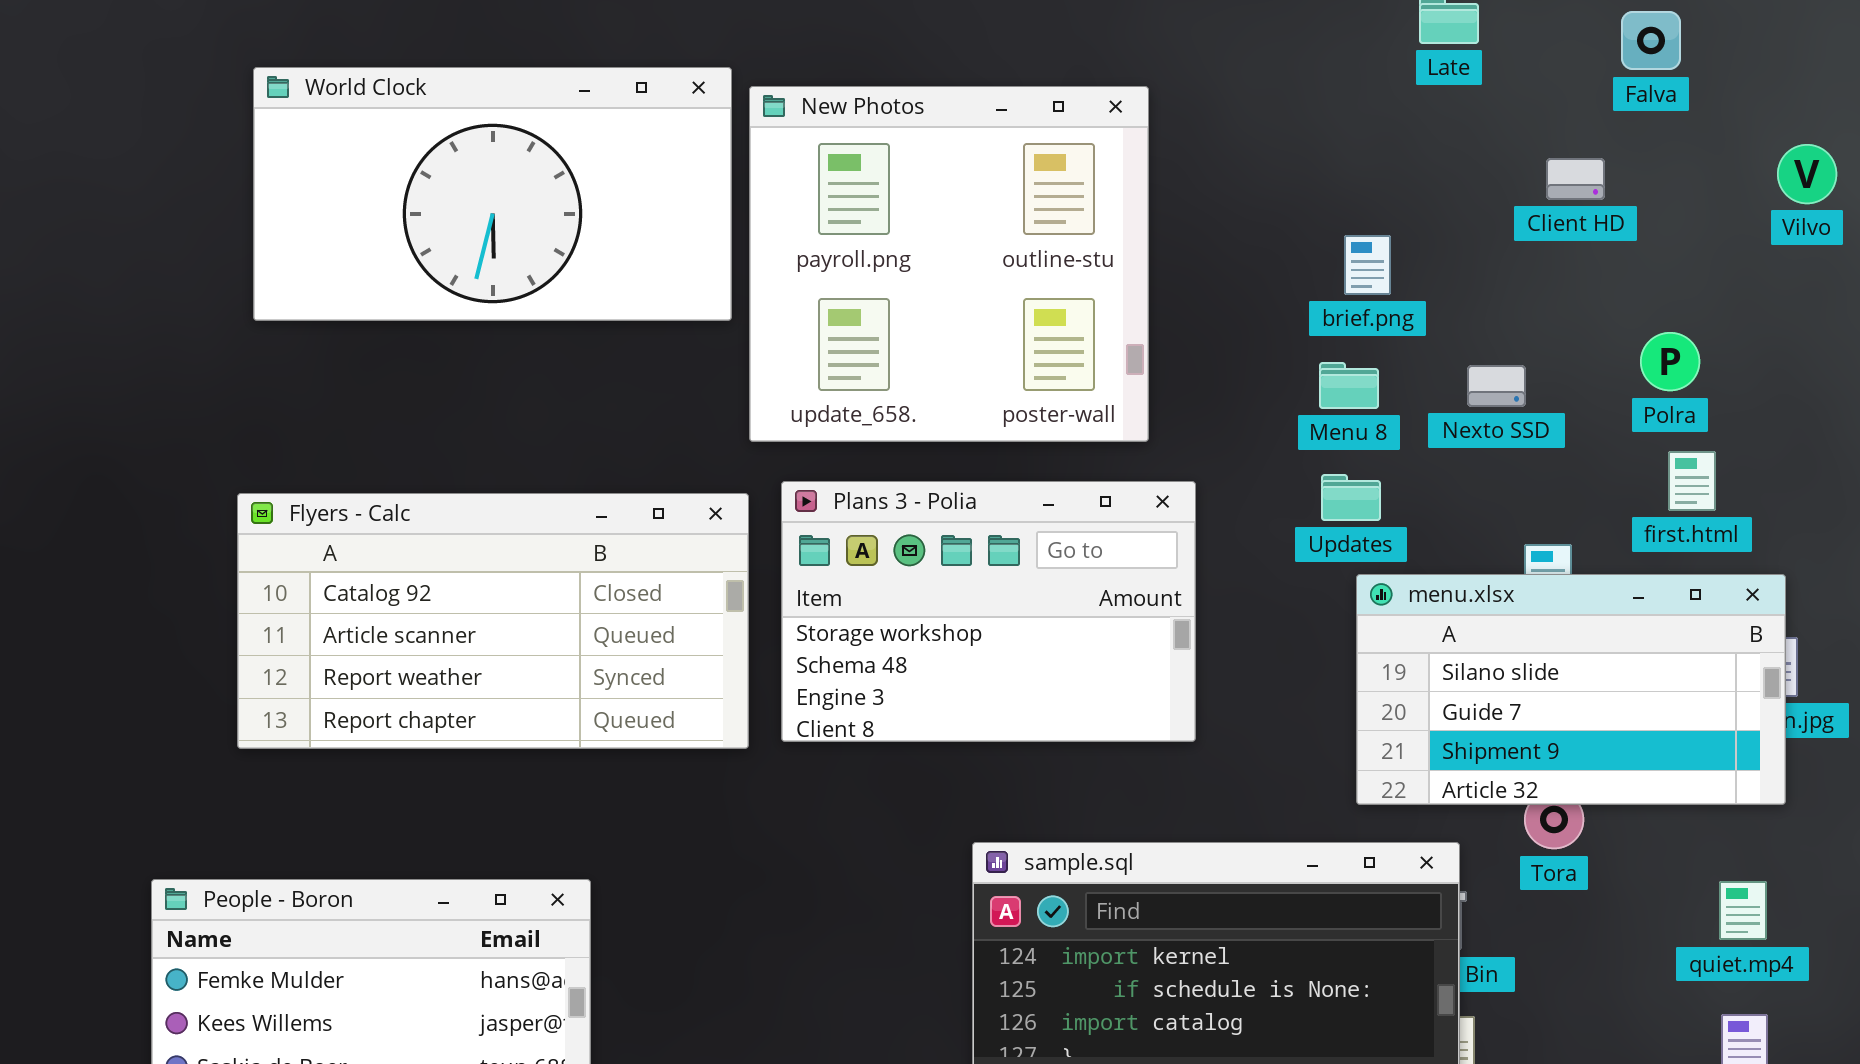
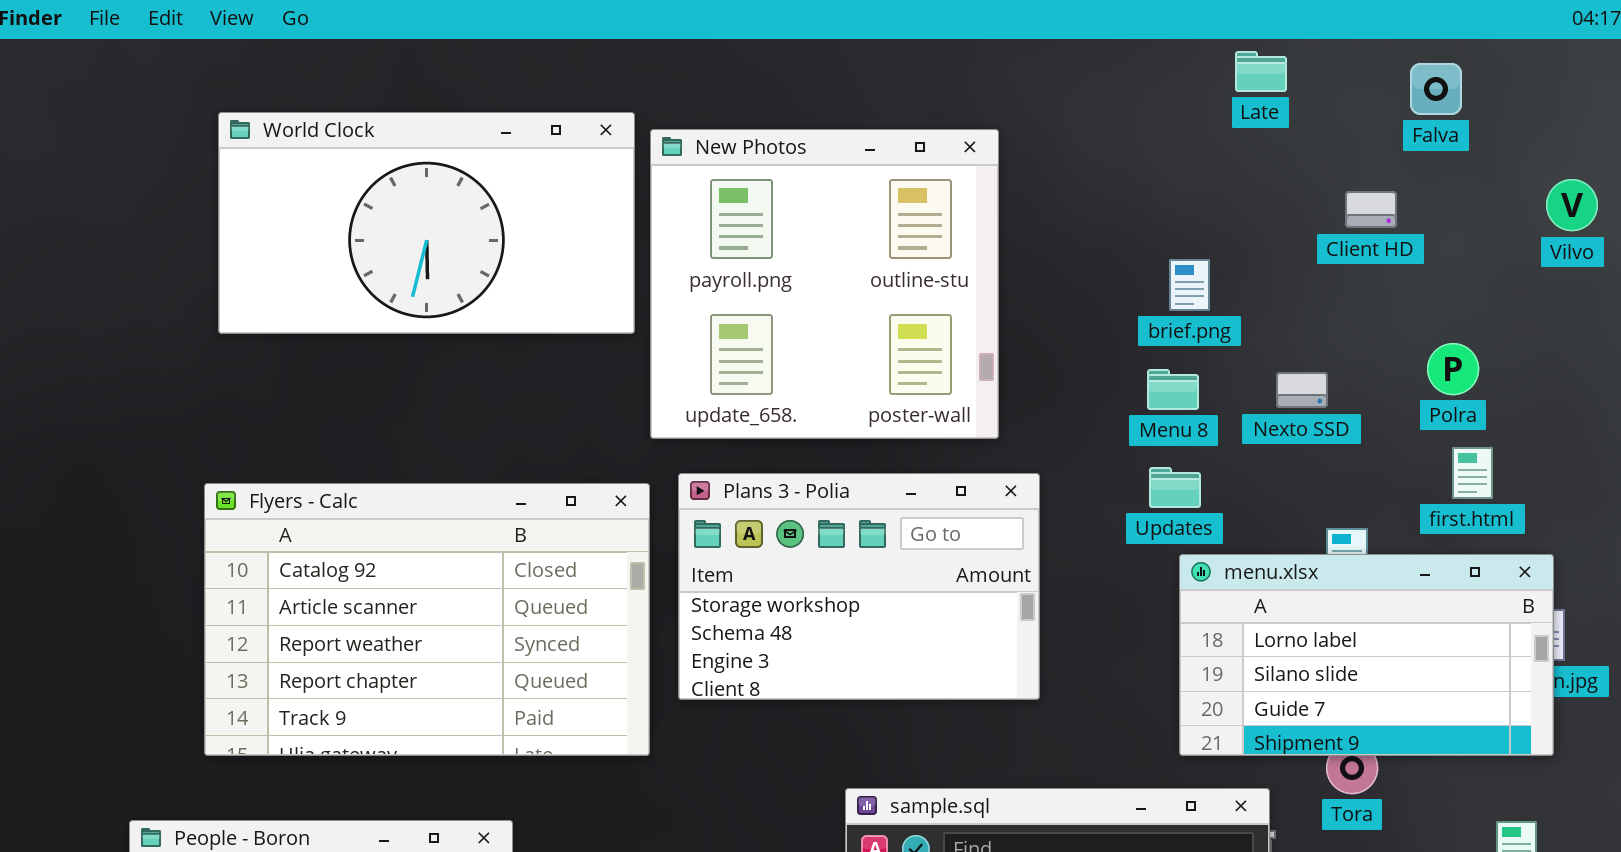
Flyers - Calc: [237,493,749,749] -> [204,483,650,756], resized
menu.xlsx: [1356,574,1786,805] -> [1179,554,1554,756], scrolled up 1 row

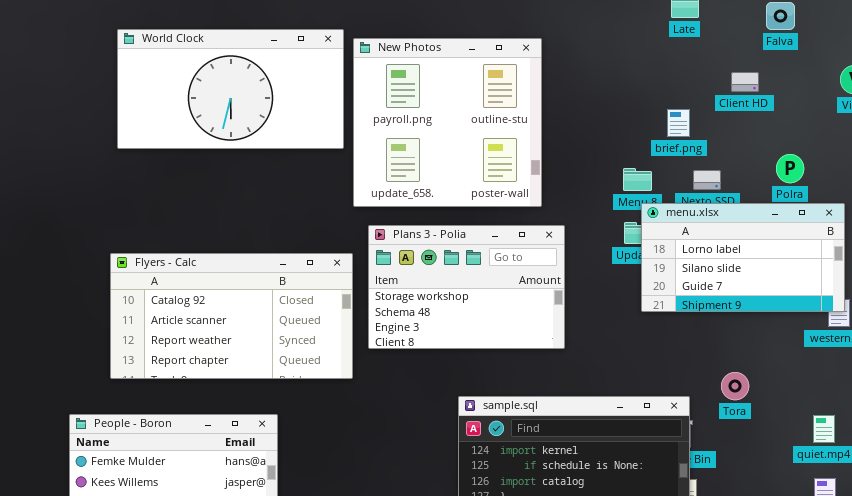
brief.png: [1169,259,1210,311] -> [667,109,690,137], moved
Flyers - Calc: [204,483,650,756] -> [110,253,353,379], resized
menu.xlsx: [1179,554,1554,756] -> [641,203,845,312], moved

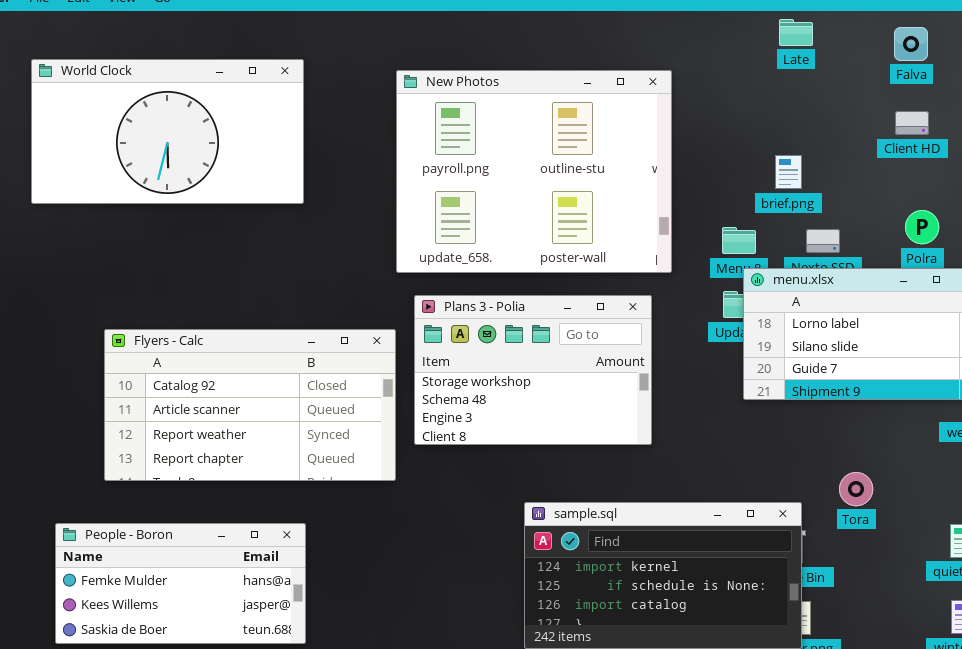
World Clock: [117,29,344,149] -> [31,59,304,204], moved
New Photos: [353,38,542,207] -> [396,70,672,273], resized
Client HD: [731,72,759,92] -> [895,111,929,135], moved

